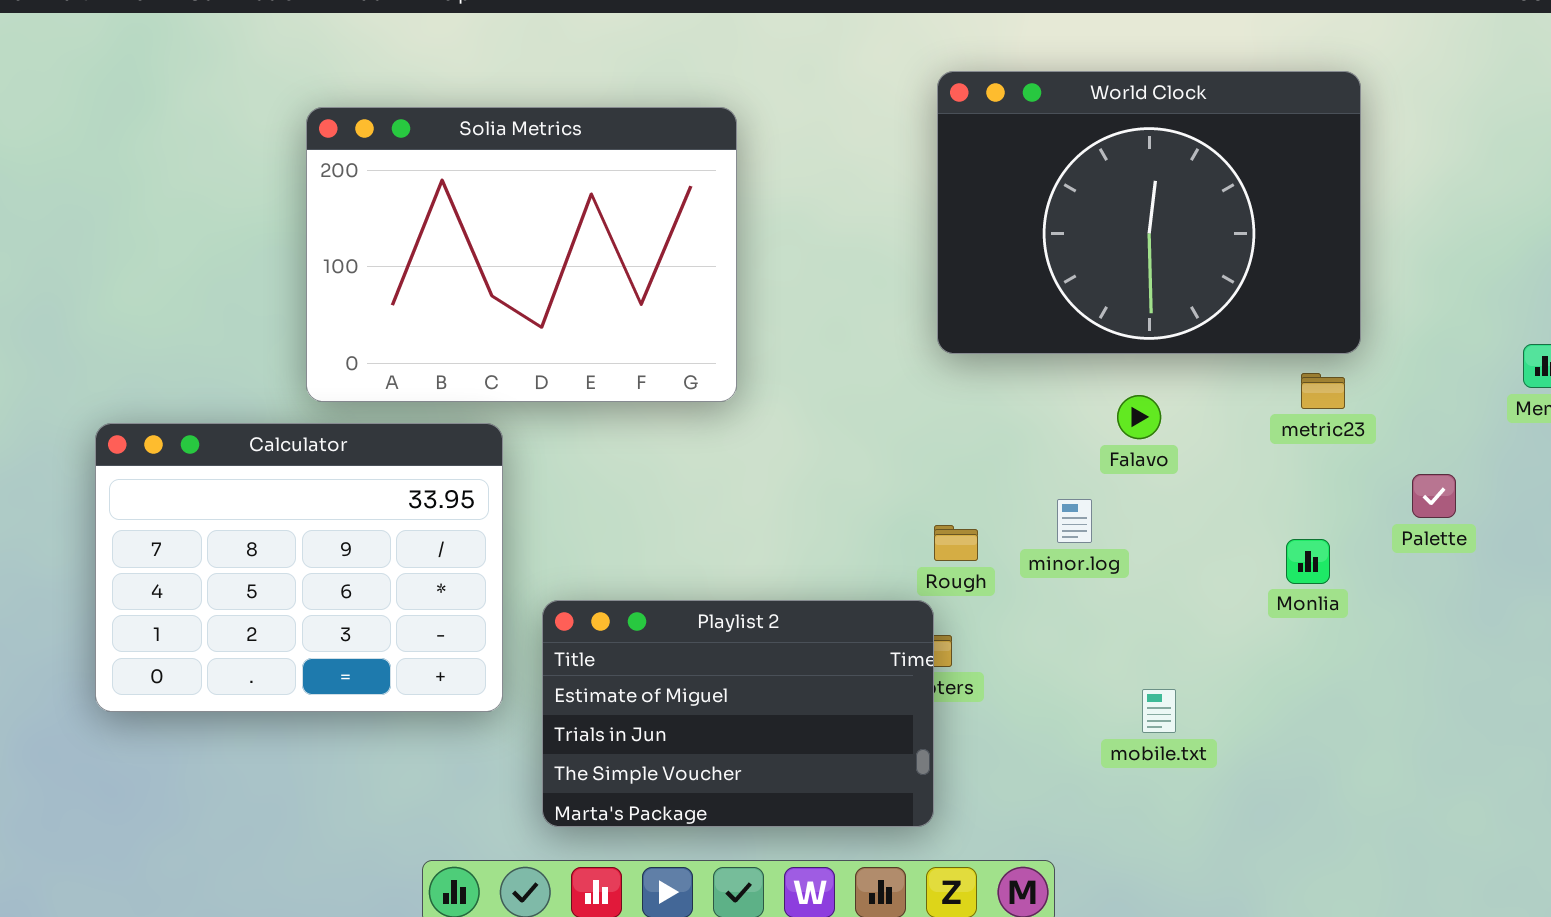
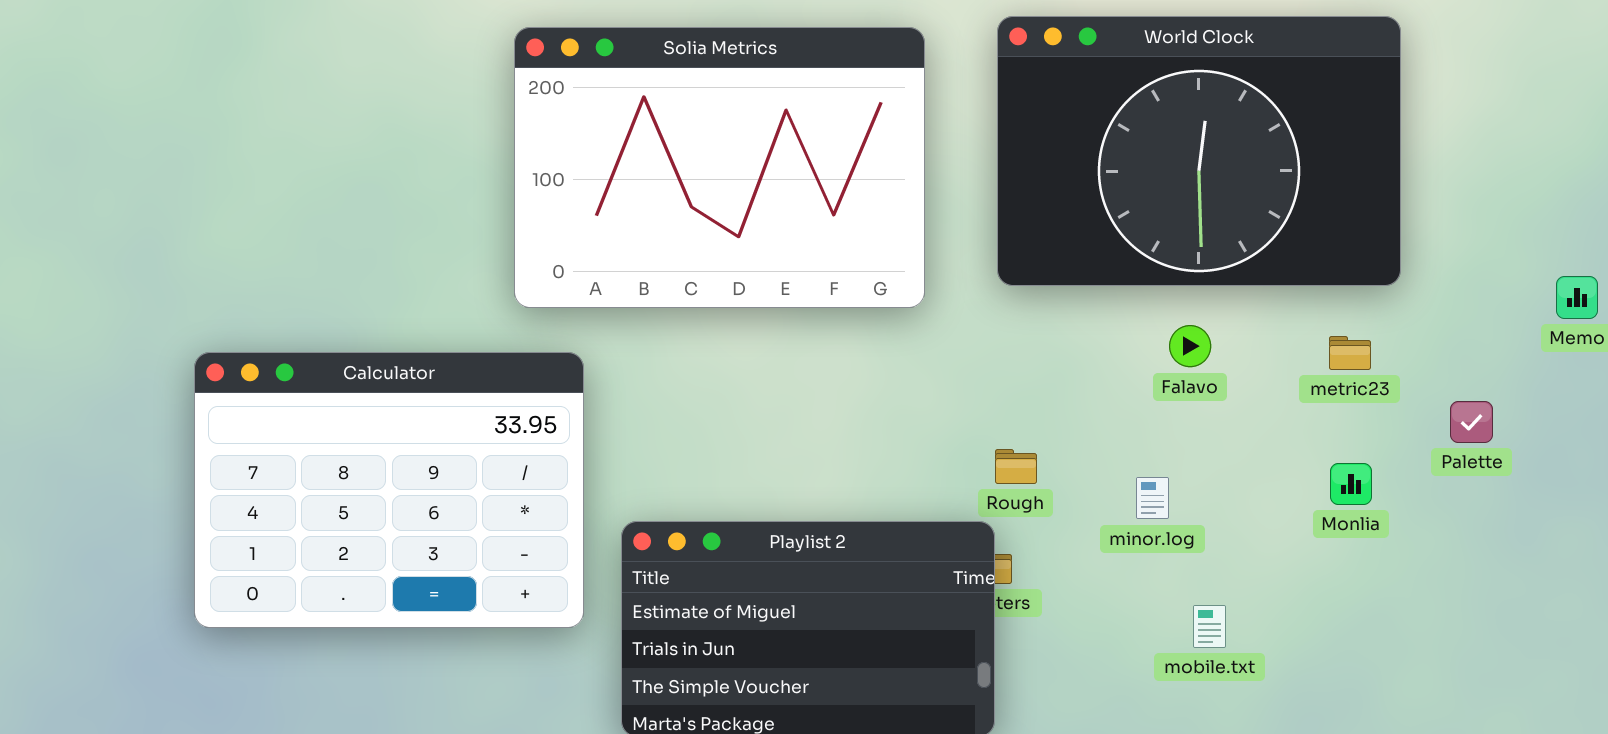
Solia Metrics: [306,107,737,402] -> [514,27,925,308], moved
metric23: [1301,373,1345,409] -> [1329,336,1371,370], moved
minor.log: [1057,499,1092,543] -> [1136,477,1169,519], moved

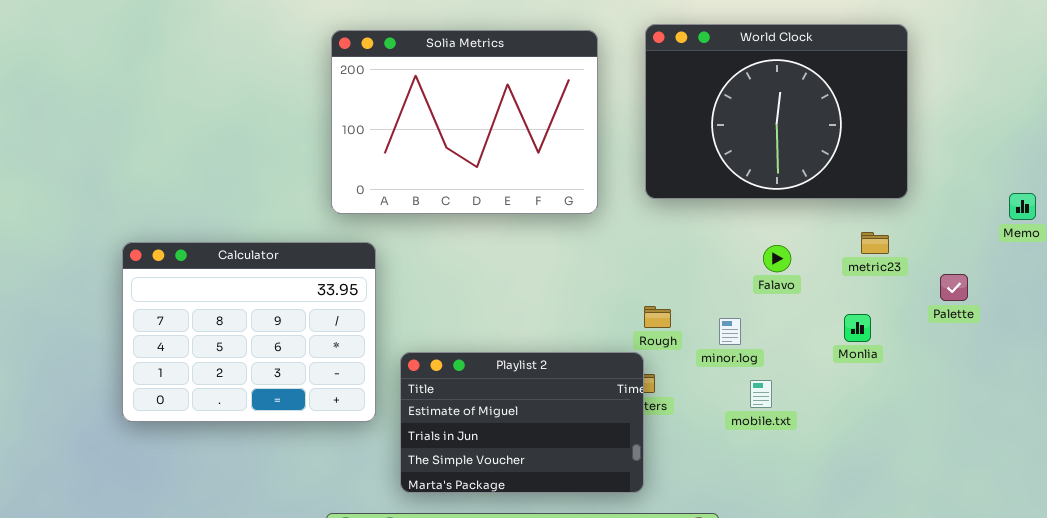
Falavo: [1169,325,1211,367] -> [763,245,791,272], moved
Monlia: [1330,463,1372,505] -> [844,314,871,342], moved
minor.log: [1136,477,1169,519] -> [719,318,741,345], moved
mobile.txt: [1193,605,1226,648] -> [750,380,772,408], moved

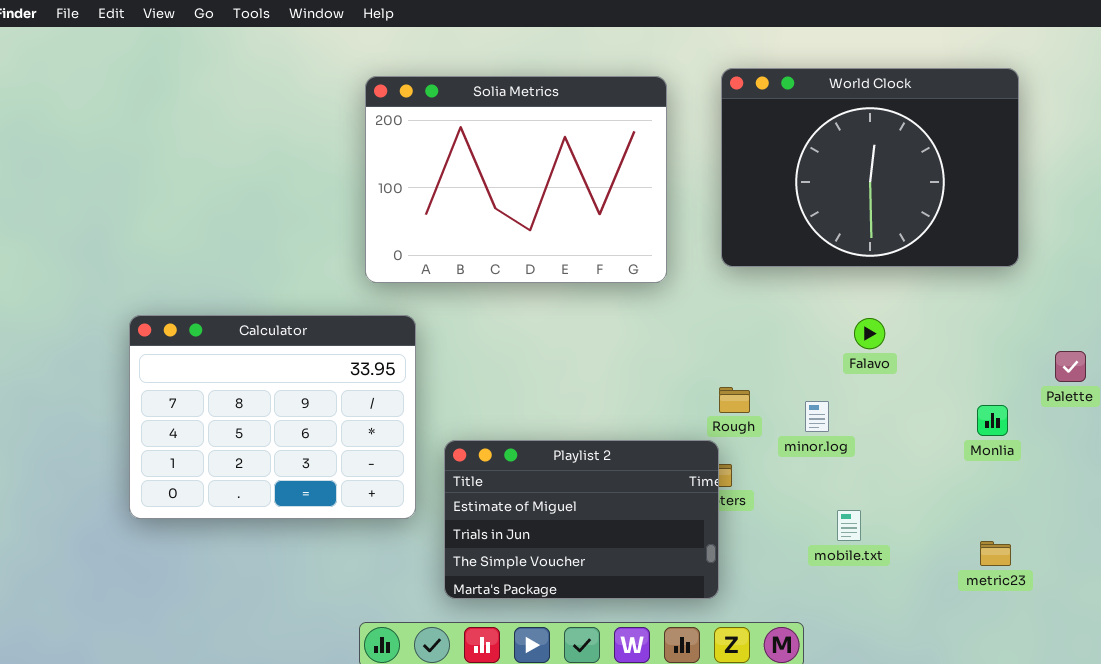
metric23: [861,232,889,254] -> [980,541,1011,566], moved
Monlia: [844,314,871,342] -> [977,405,1008,436], moved
mobile.txt: [750,380,772,408] -> [837,510,861,541], moved

